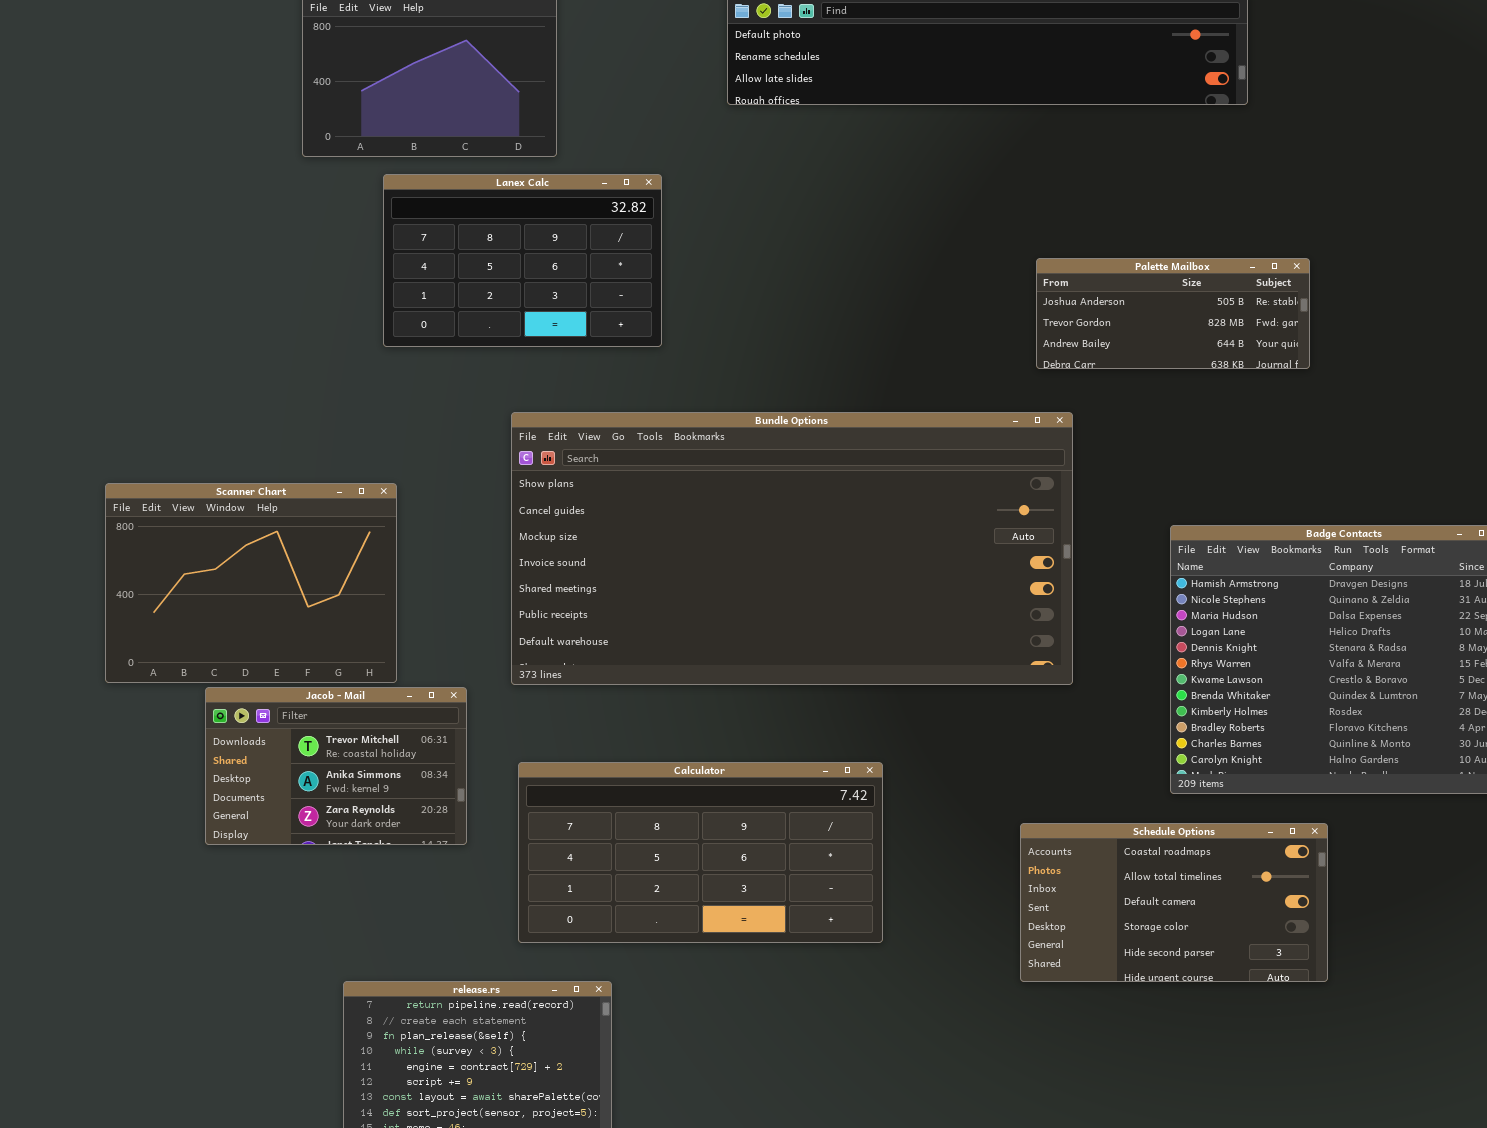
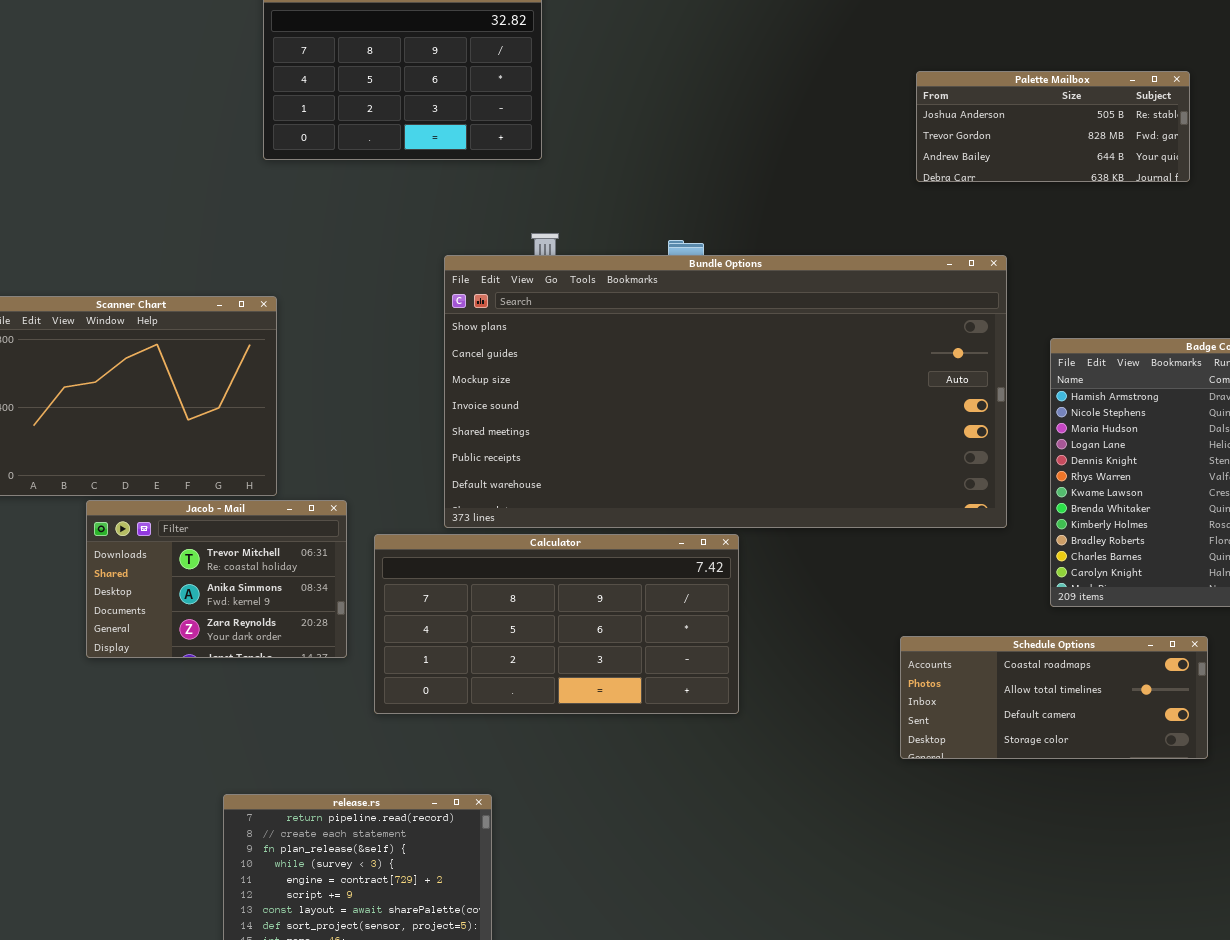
Bundle Options: [511,412,1073,685] -> [444,255,1007,528], moved
Calculator: [518,762,883,943] -> [374,534,739,714], moved
Schedule Options: [1020,823,1328,982] -> [900,636,1208,759], resized

